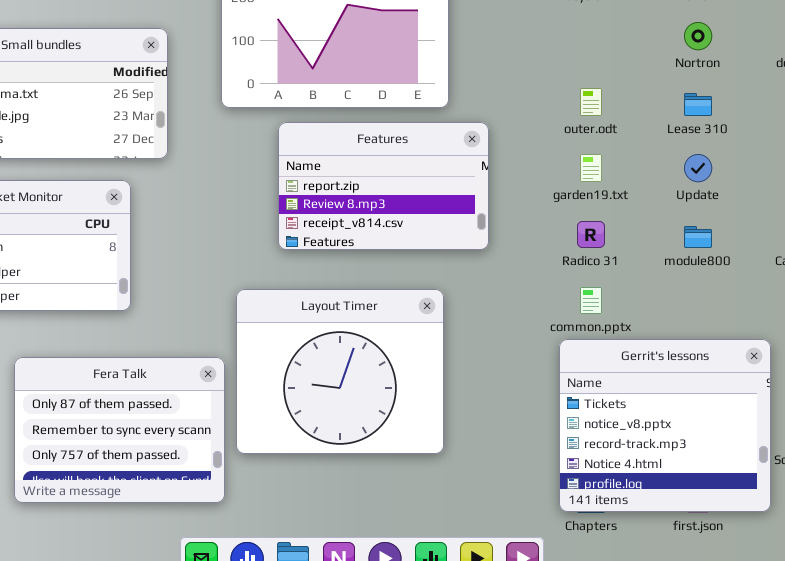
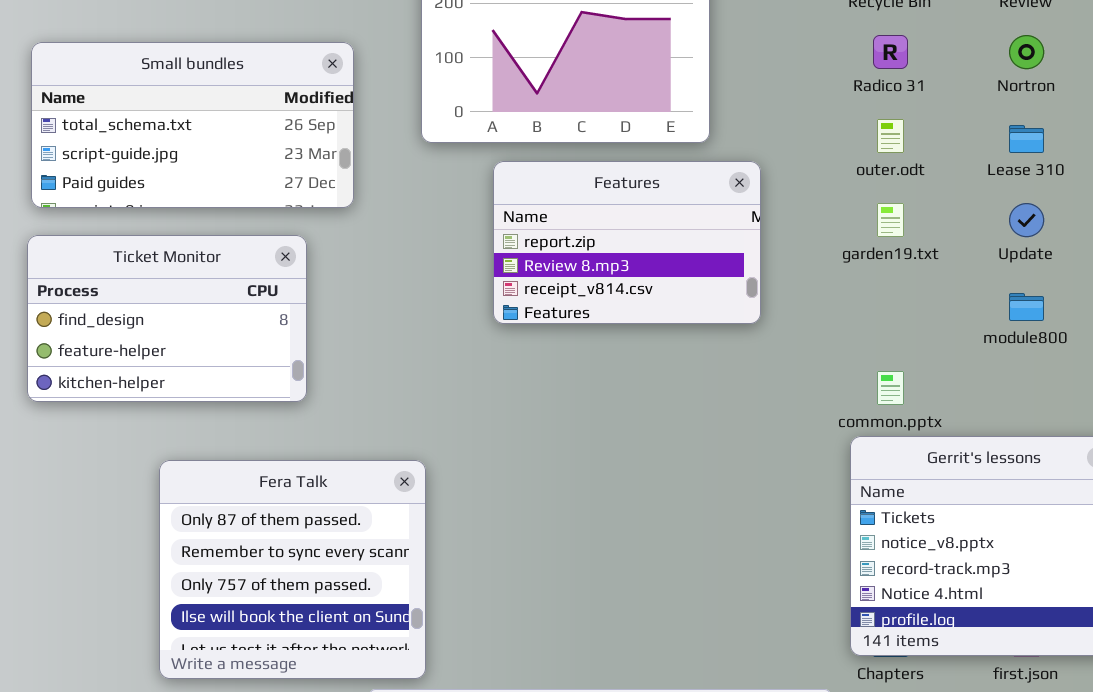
Radico 31: [577,221,605,248] -> [873,35,908,69], moved
Layout Timer: [236,289,444,454] -> none, closed
Fera Talk: [14,357,225,503] -> [159,460,426,679], resized

